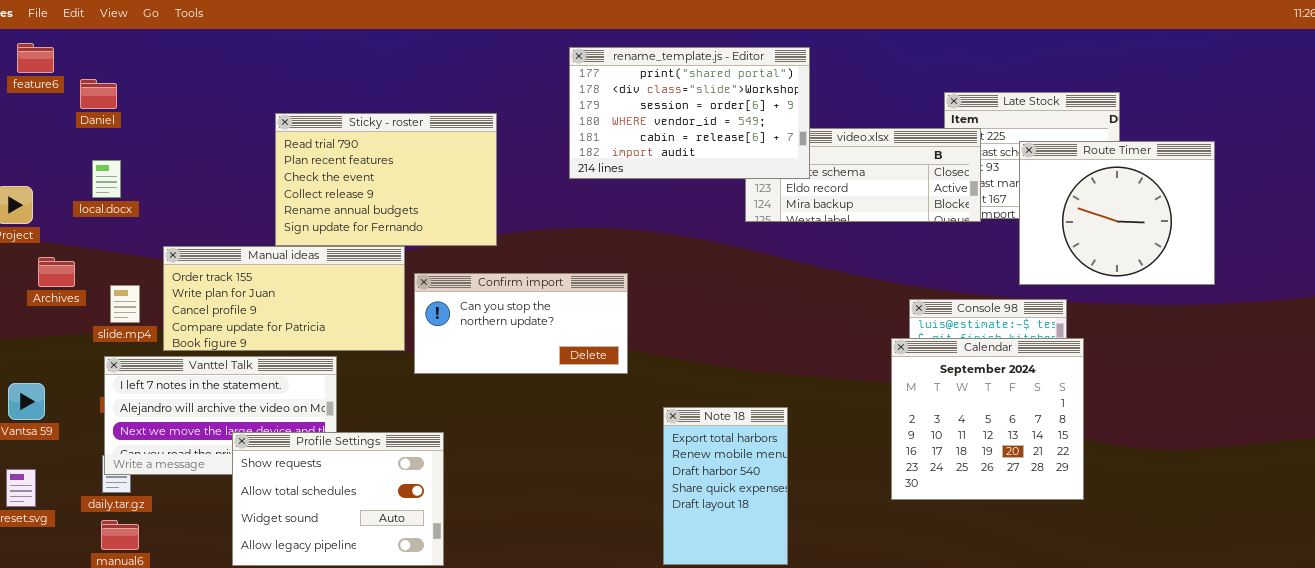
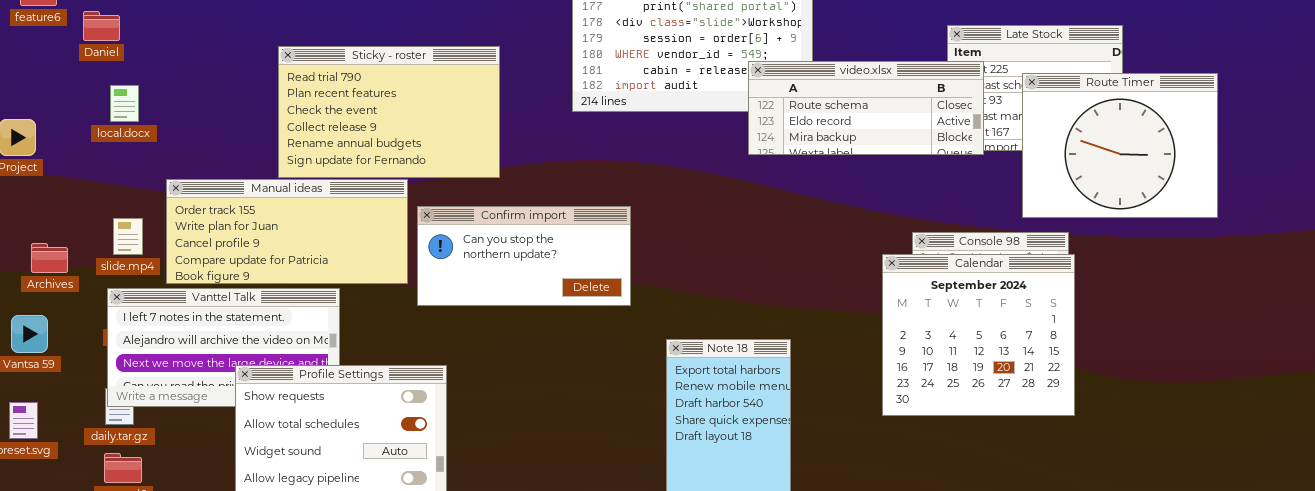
video.xlsx: [745,128,981,222] -> [748,61,984,155], raised
local.docx: [92,160,121,198] -> [110,85,139,122], moved
Archives: [38,257,75,287] -> [31,243,68,273], moved
Calendar: [891,338,1084,500] -> [882,254,1075,416], moved

